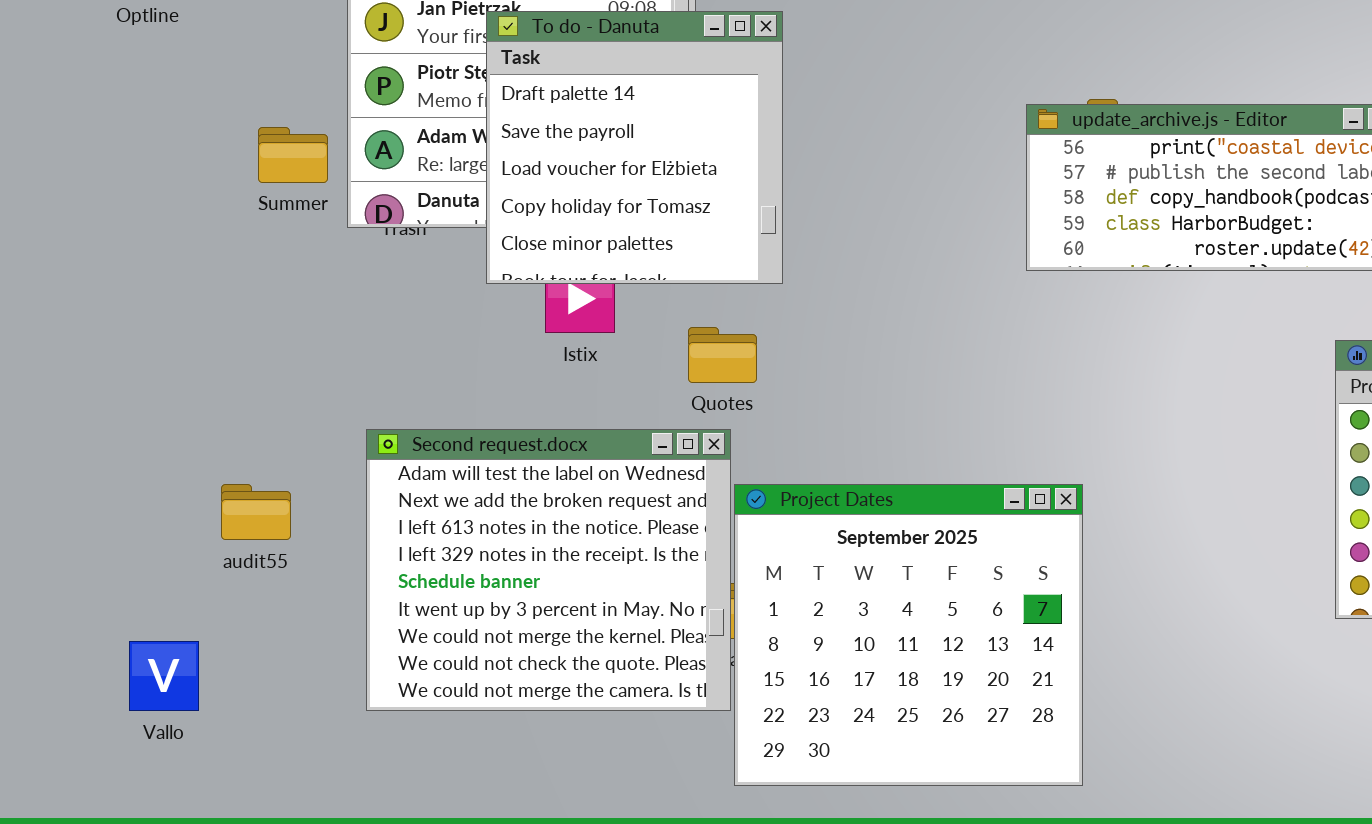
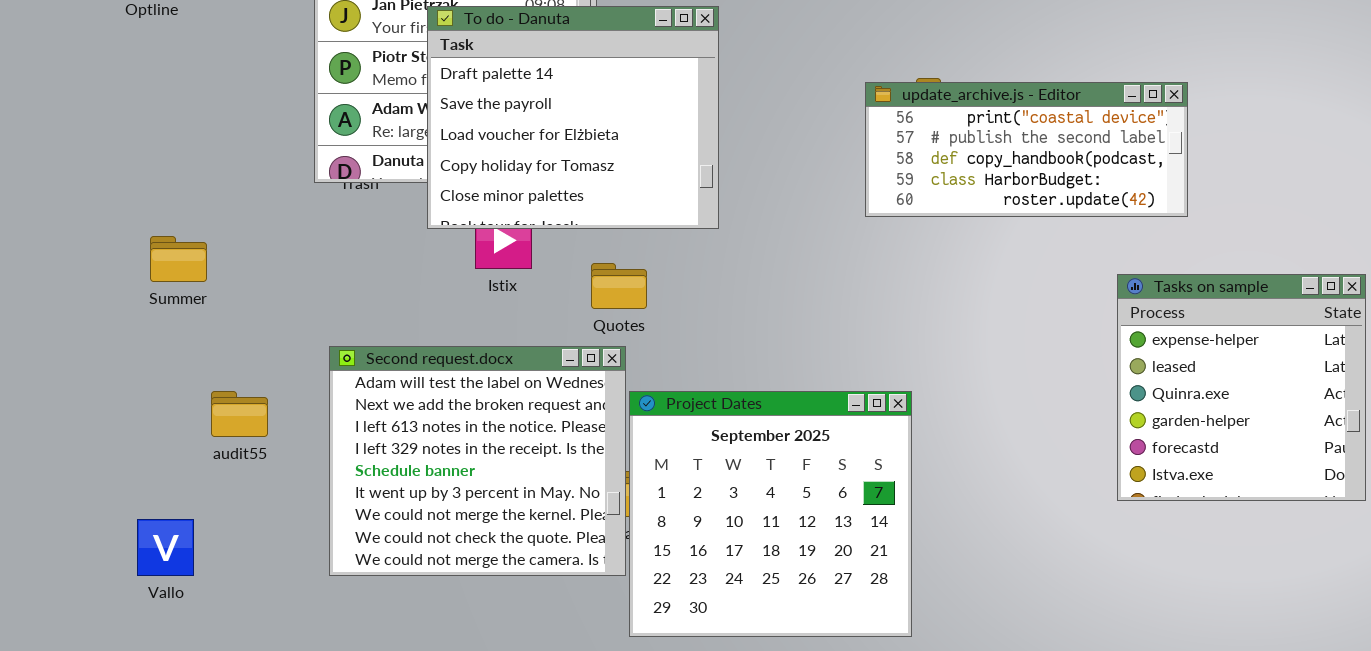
To do - Danuta: [486,11,783,284] -> [427,6,719,229], resized
Summer: [258,127,328,183] -> [150,236,207,282], moved

